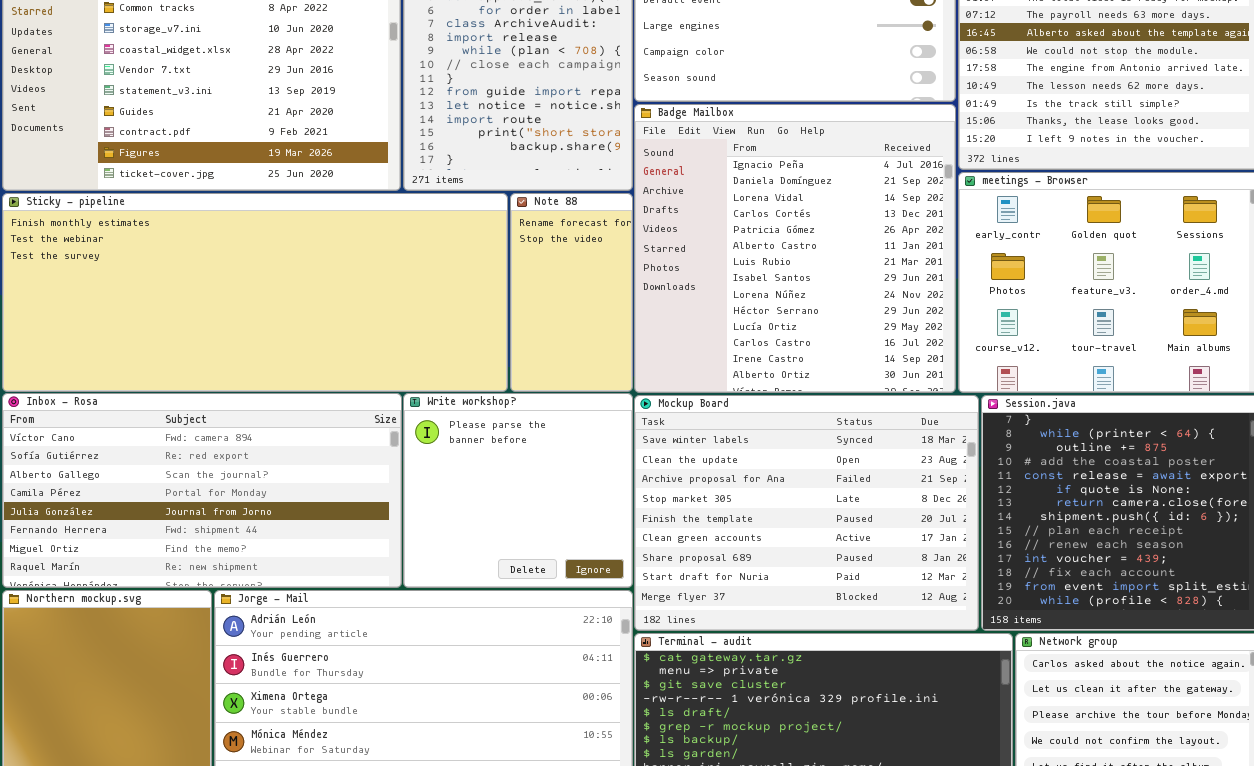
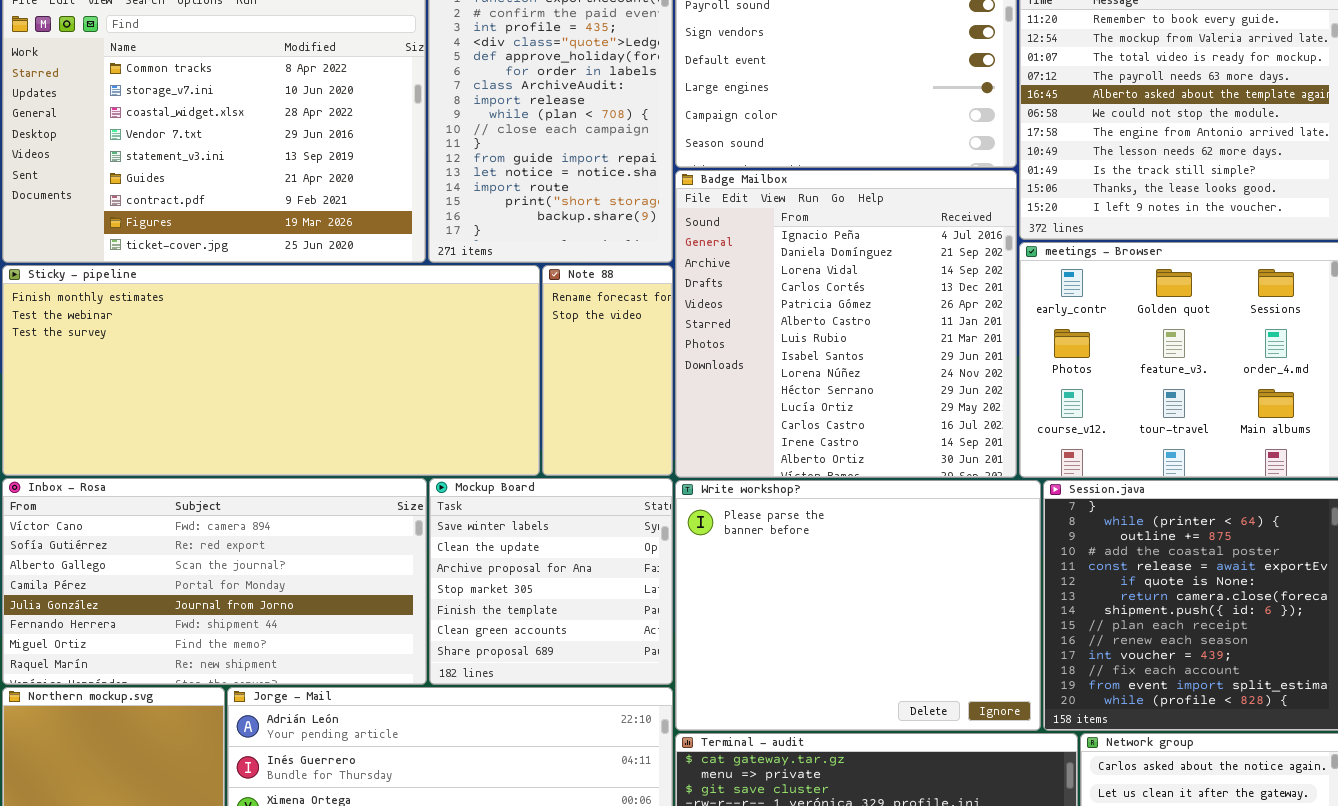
Write workshop?: [403,393,633,588] -> [675,480,1041,731], moved, resized
Mockup Board: [634,395,979,631] -> [429,478,673,685], moved, resized

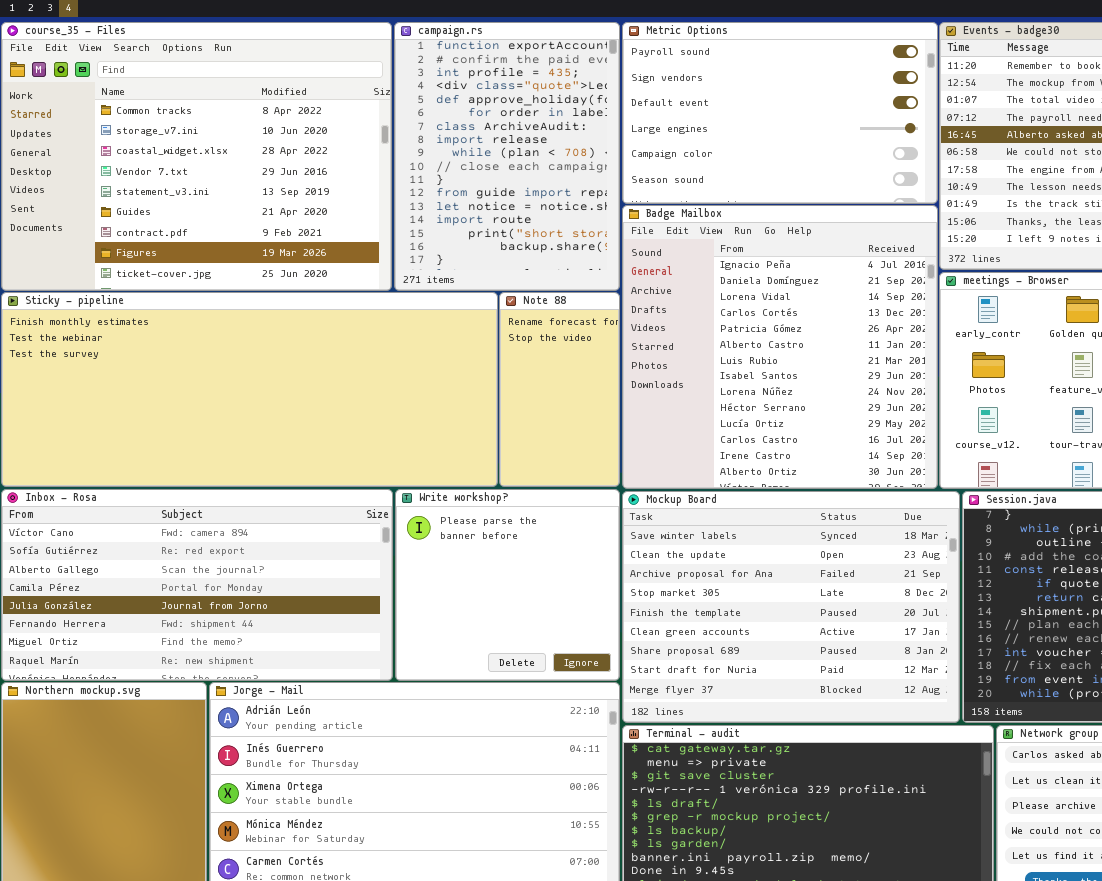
Mockup Board: [429,478,673,685] -> [622,491,960,723], moved, resized
Write workshop?: [675,480,1041,731] -> [395,489,620,681], moved, resized

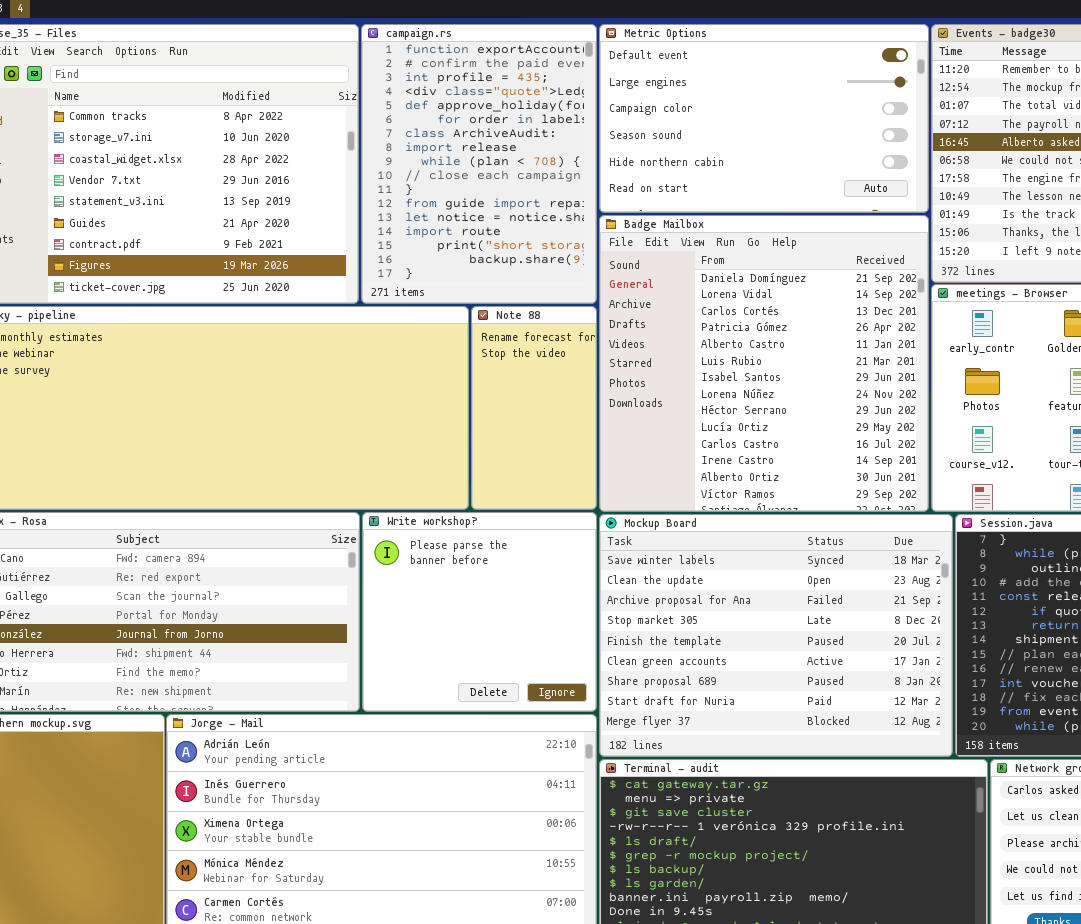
Metric Options: [622,22,938,204] -> [599,24,929,213], scrolled down 2 rows
Badge Mailbox: [622,205,938,489] -> [599,215,929,512], scrolled down 1 row

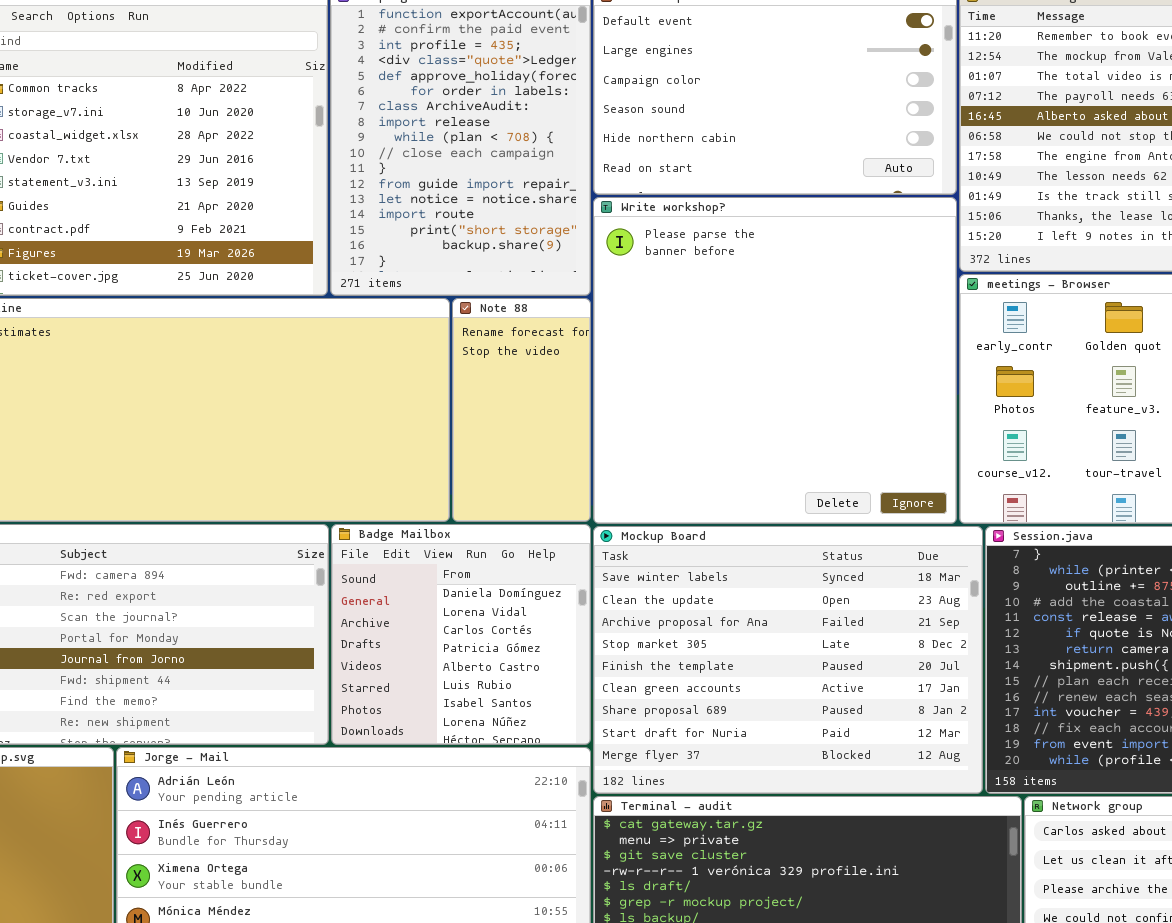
Badge Mailbox: [599,215,929,512] -> [331,524,591,745], moved, resized
Write workshop?: [362,512,597,712] -> [593,197,957,524], moved, resized

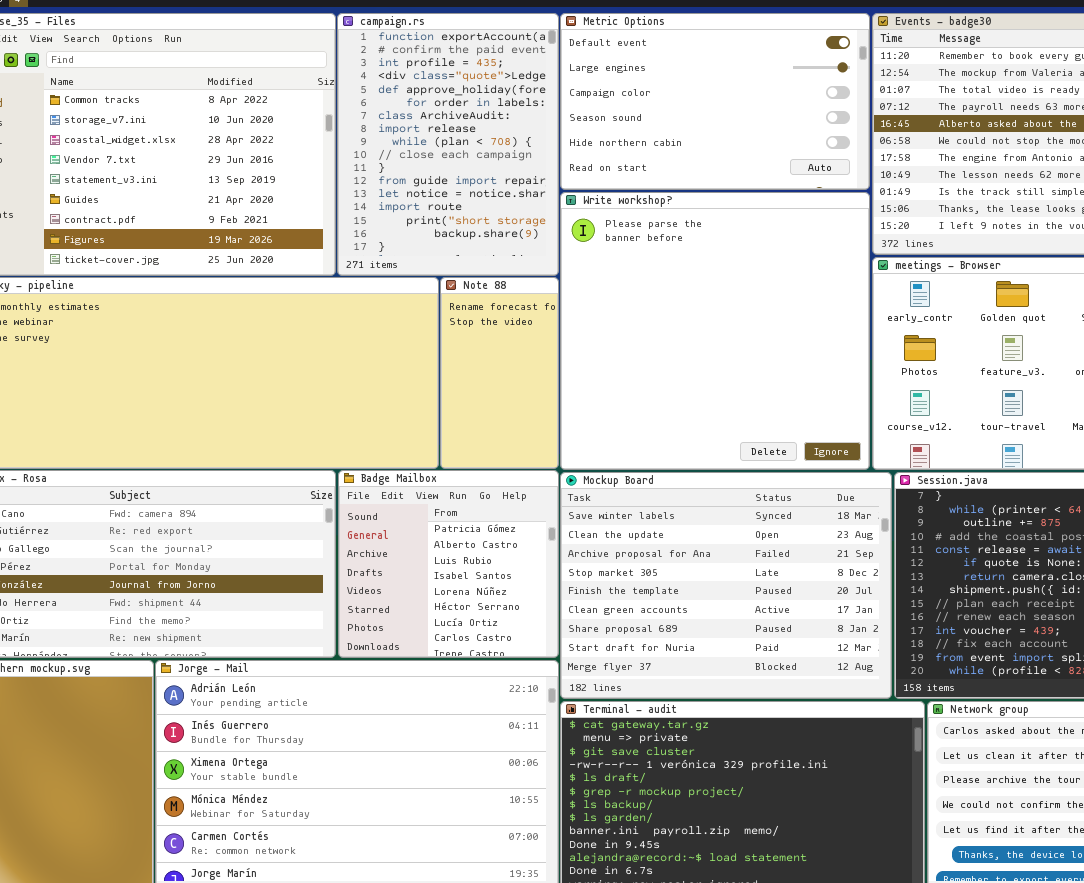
Badge Mailbox: [331,524,591,745] -> [338,470,559,658], scrolled down 3 rows

